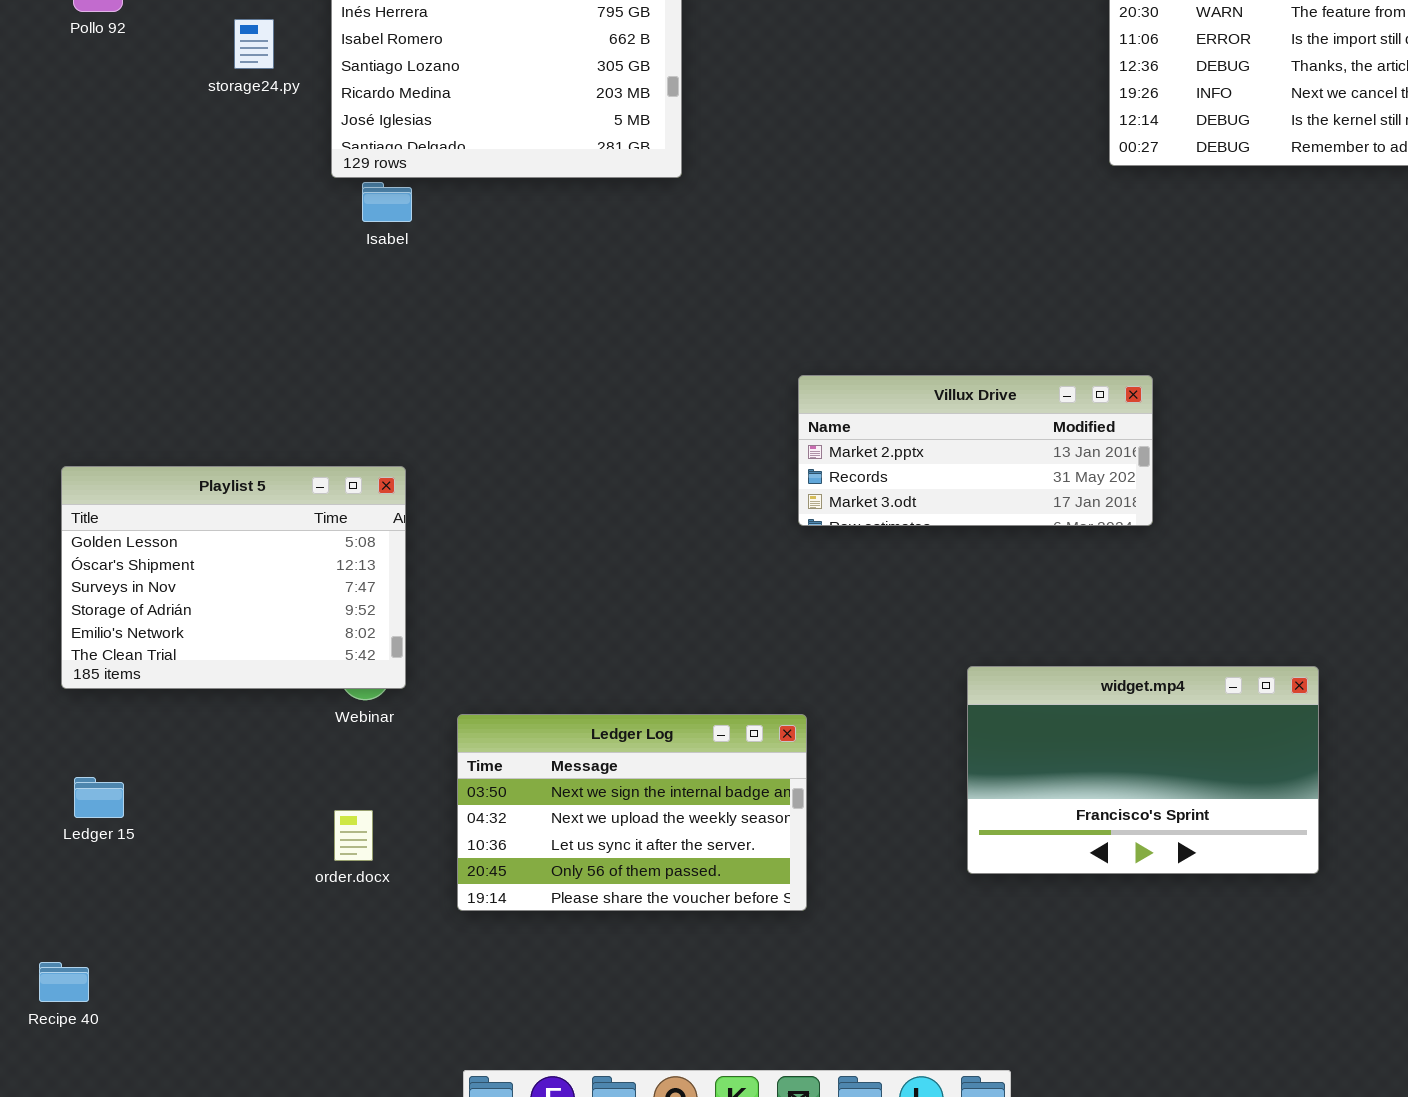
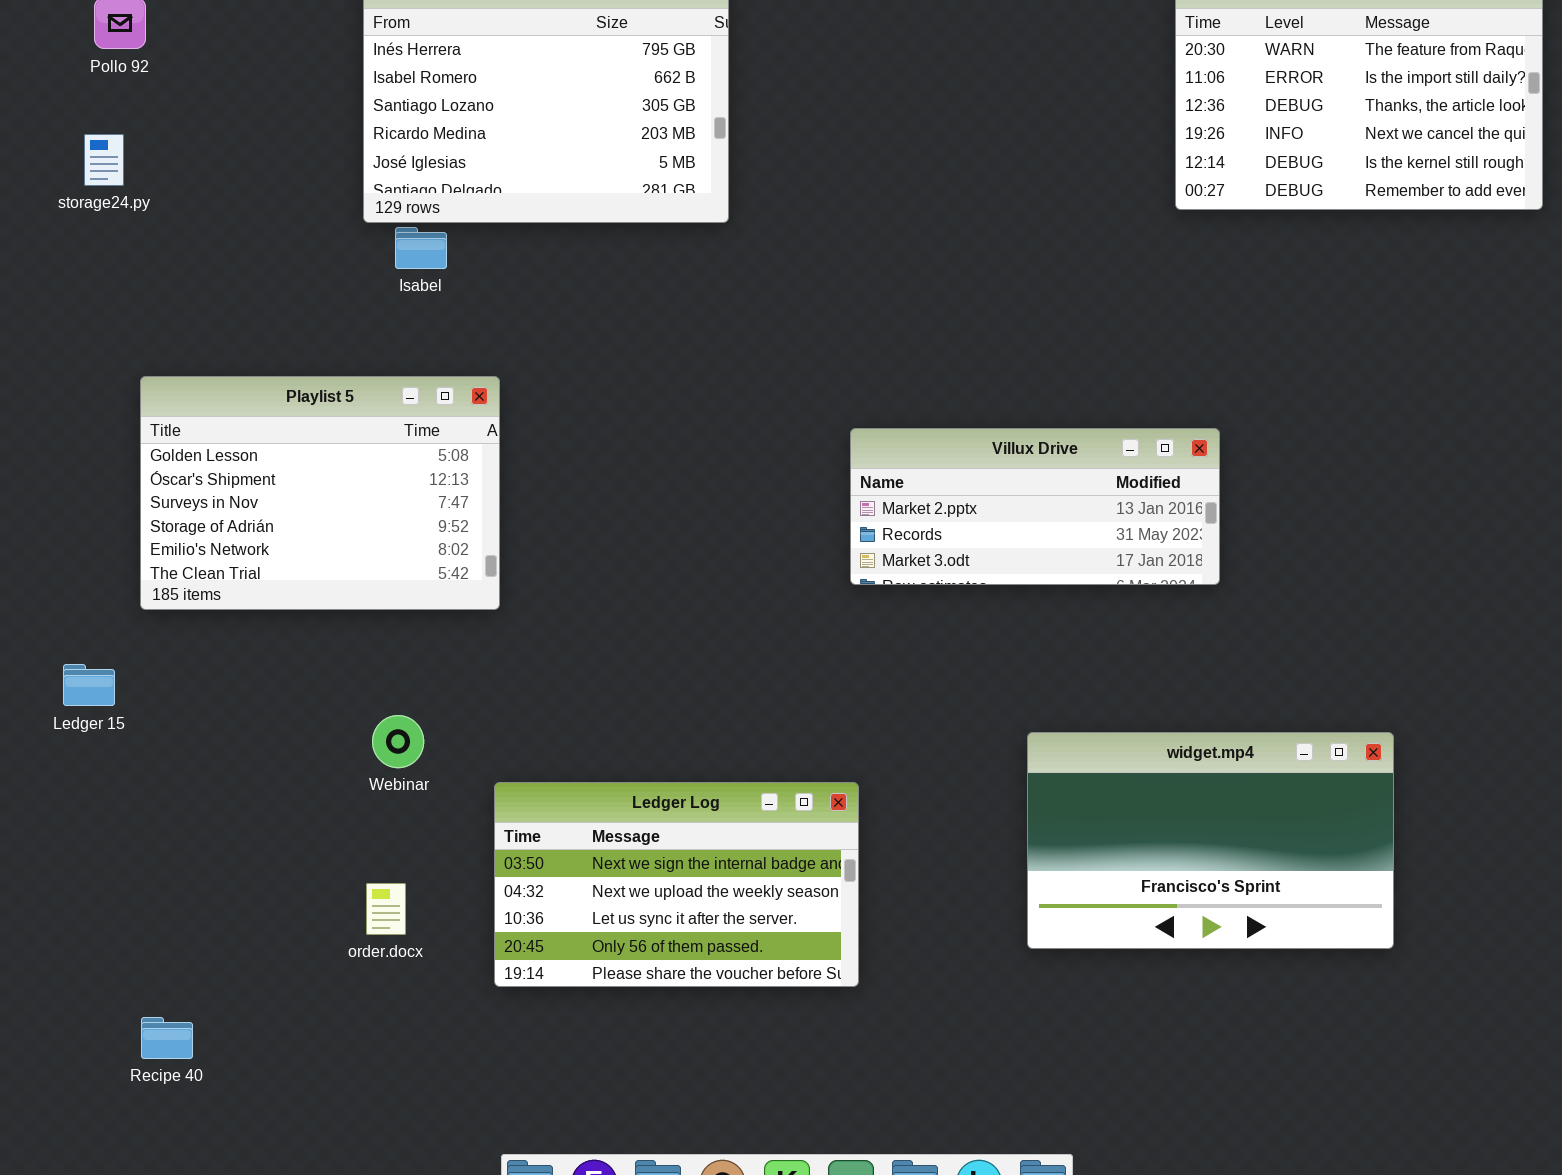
storage24.py: [234,19,274,69] -> [84,134,124,186], moved
Playlist 5: [61,466,406,689] -> [140,376,500,610], moved
Ledger 15: [74,777,124,818] -> [63,664,115,706], moved
Recipe 40: [39,962,89,1002] -> [141,1017,193,1059], moved

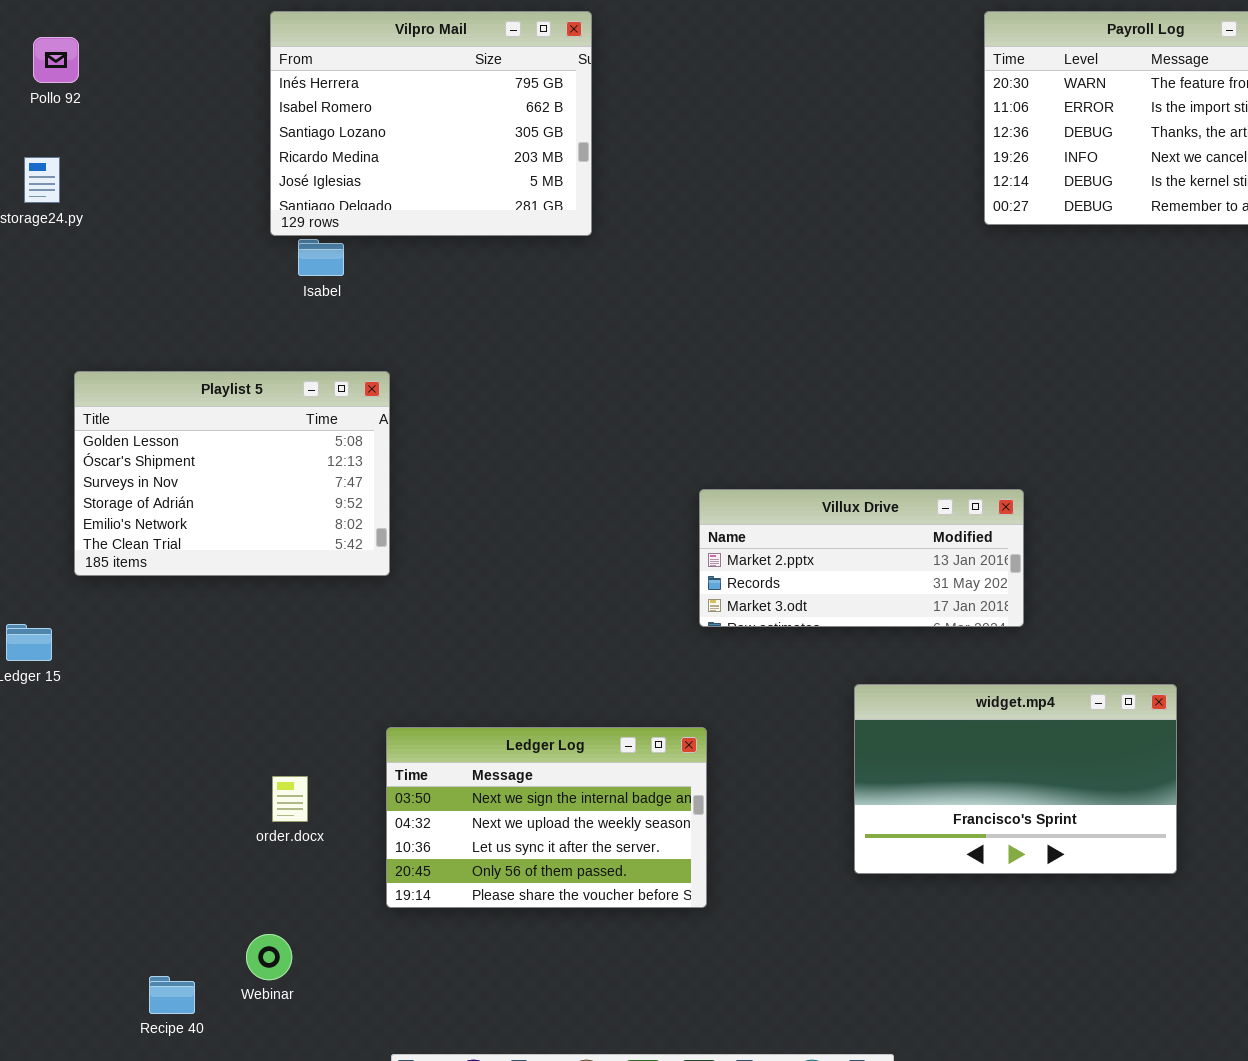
Villux Drive: [850,428,1220,585] -> [699,489,1024,627], moved
Webinar: [372,715,424,768] -> [246,934,292,980], moved
order.docx: [366,883,406,935] -> [272,776,308,822], moved
Recipe 40: [141,1017,193,1059] -> [149,976,195,1014], moved

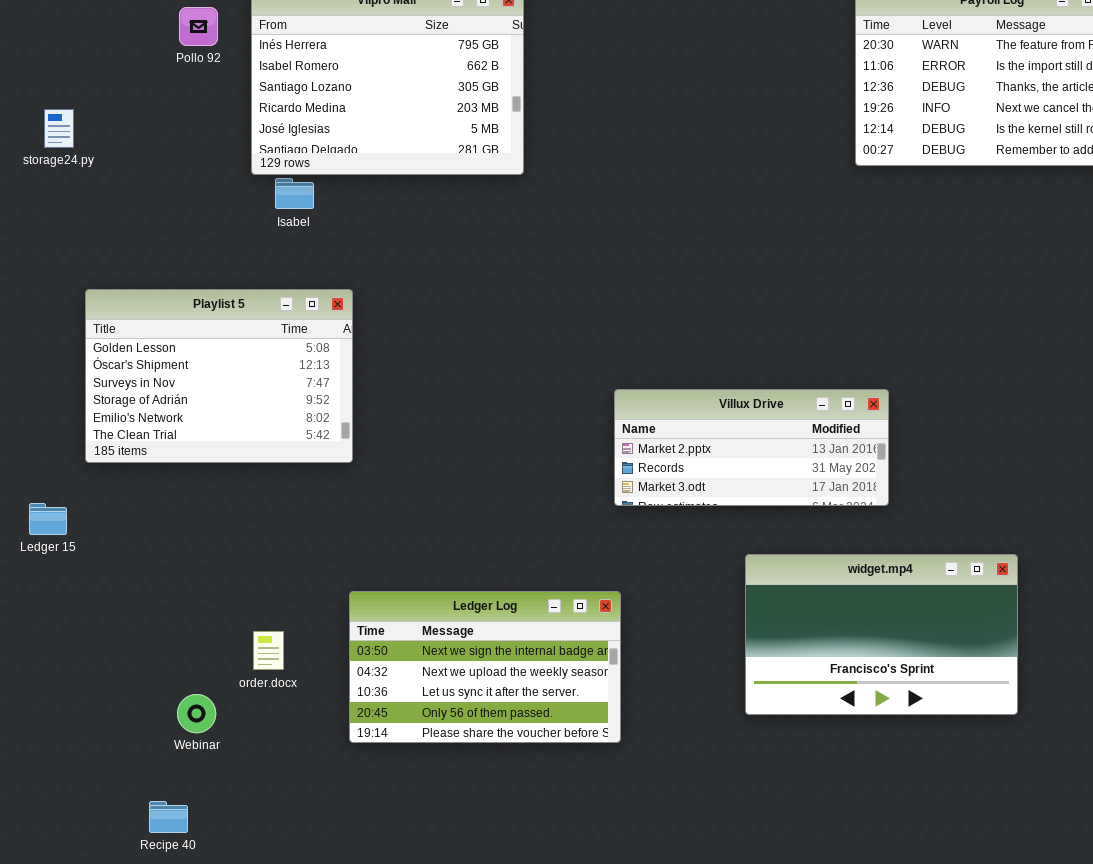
Pollo 92: [33,37,79,83] -> [179,7,218,46], moved
Webinar: [246,934,292,980] -> [177,694,216,733], moved

